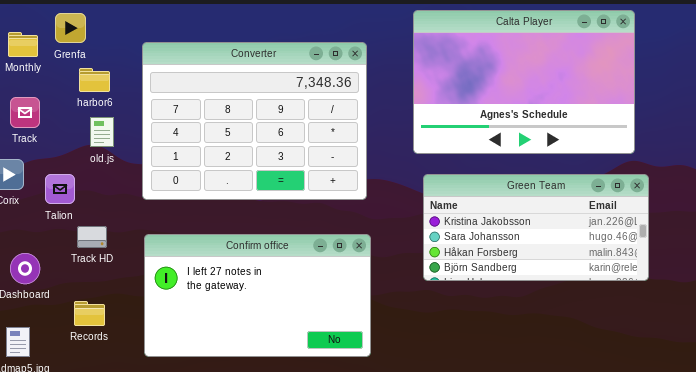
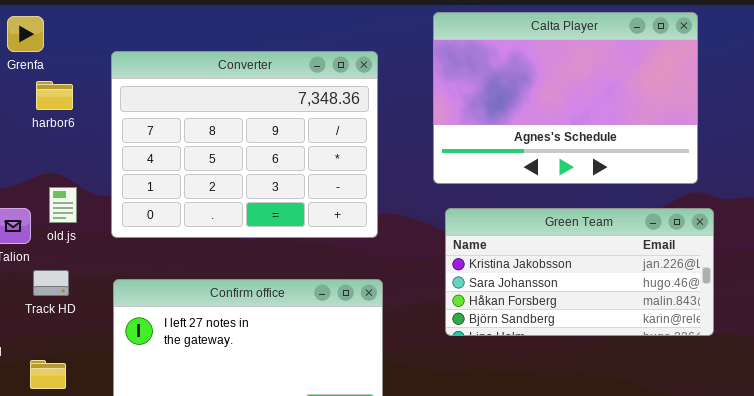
old.js: [90,117,114,147] -> [49,187,77,223], moved

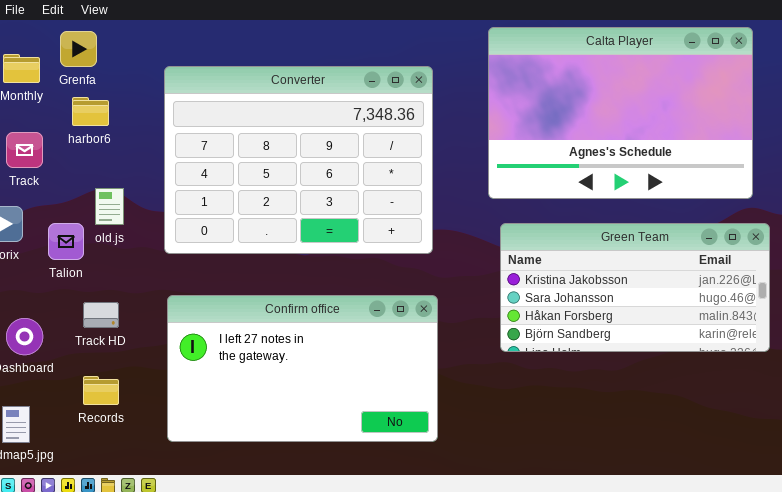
harbor6: [36,81,73,110] -> [72,97,109,126], moved
old.js: [49,187,77,223] -> [95,188,124,225], moved
Track HD: [33,270,69,296] -> [83,302,119,328], moved

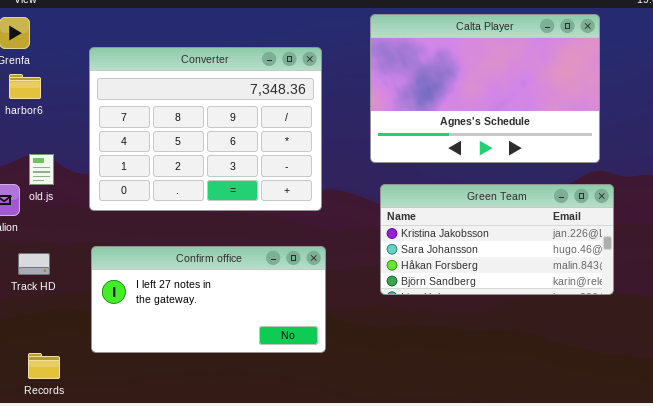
Confirm office: [167,295,438,442] -> [91,246,326,353], resized
Records: [83,376,119,405] -> [28,353,60,379], moved

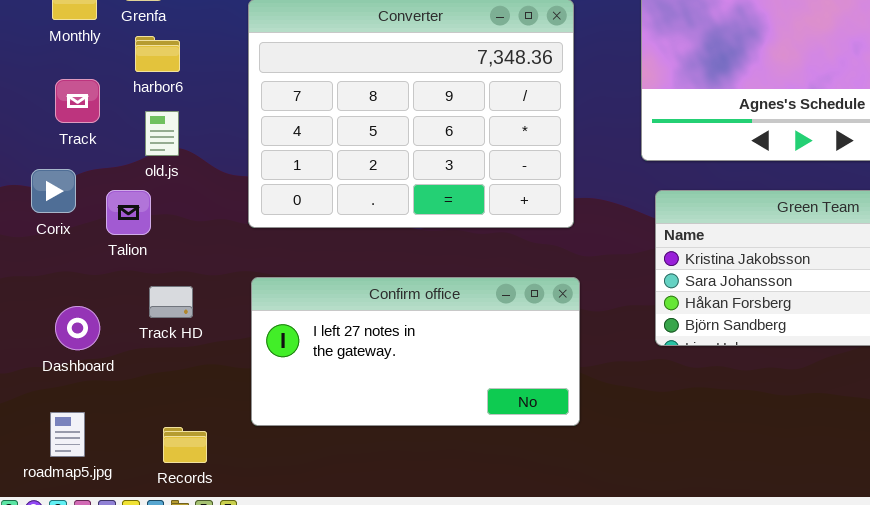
old.js: [29,154,54,185] -> [145,111,179,156], moved

